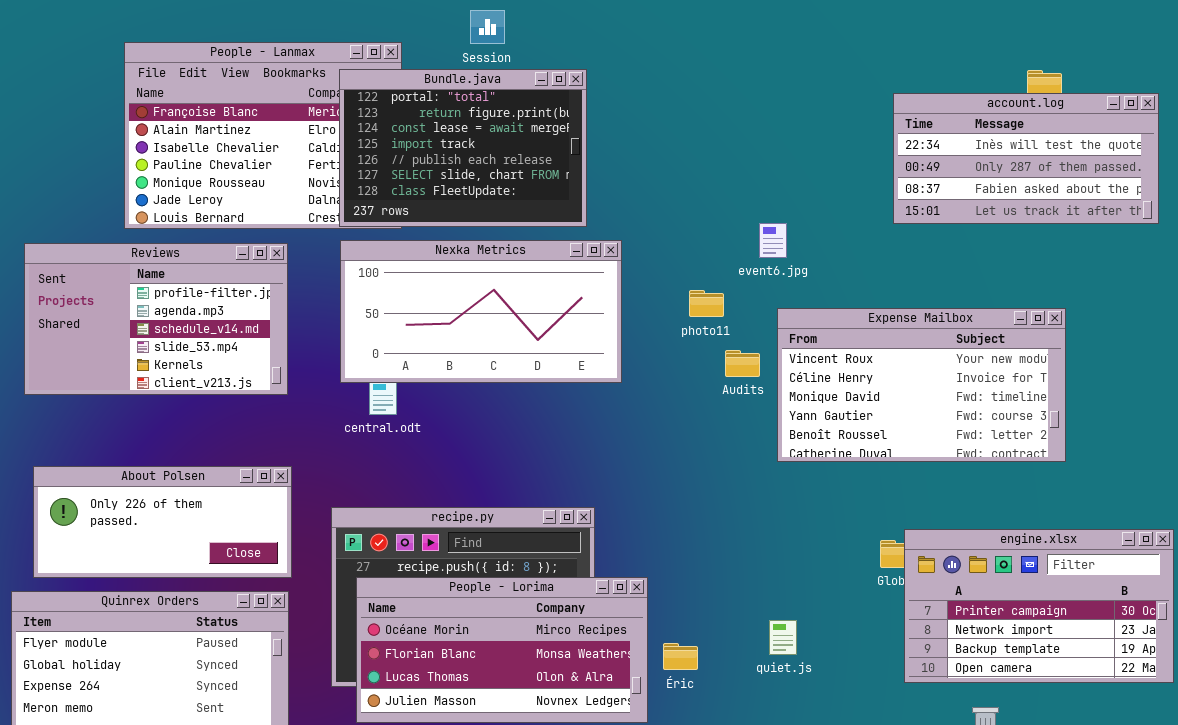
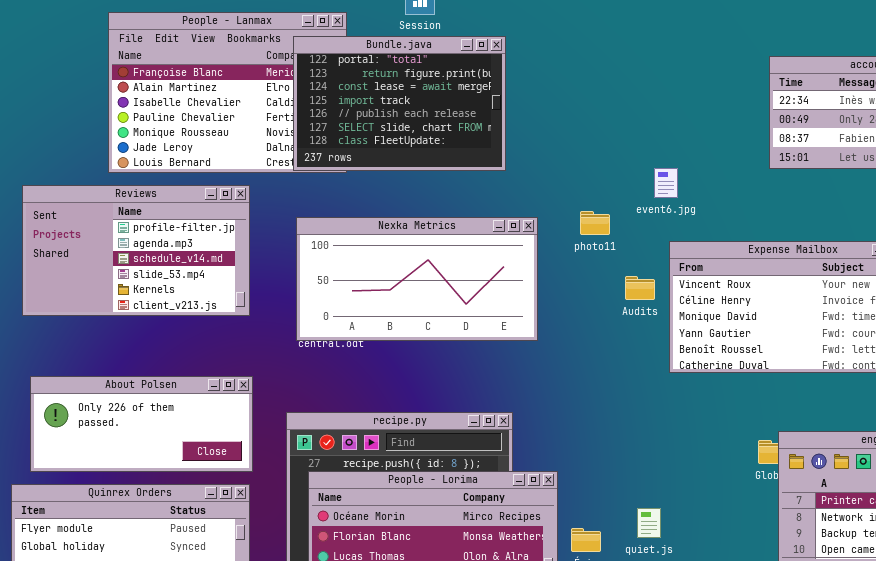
Nexka Metrics: [340,240,622,383] -> [296,217,538,341], moved
photo11: [689,290,724,317] -> [580,211,610,235], moved
quiet.js: [769,620,797,655] -> [637,508,661,538], moved

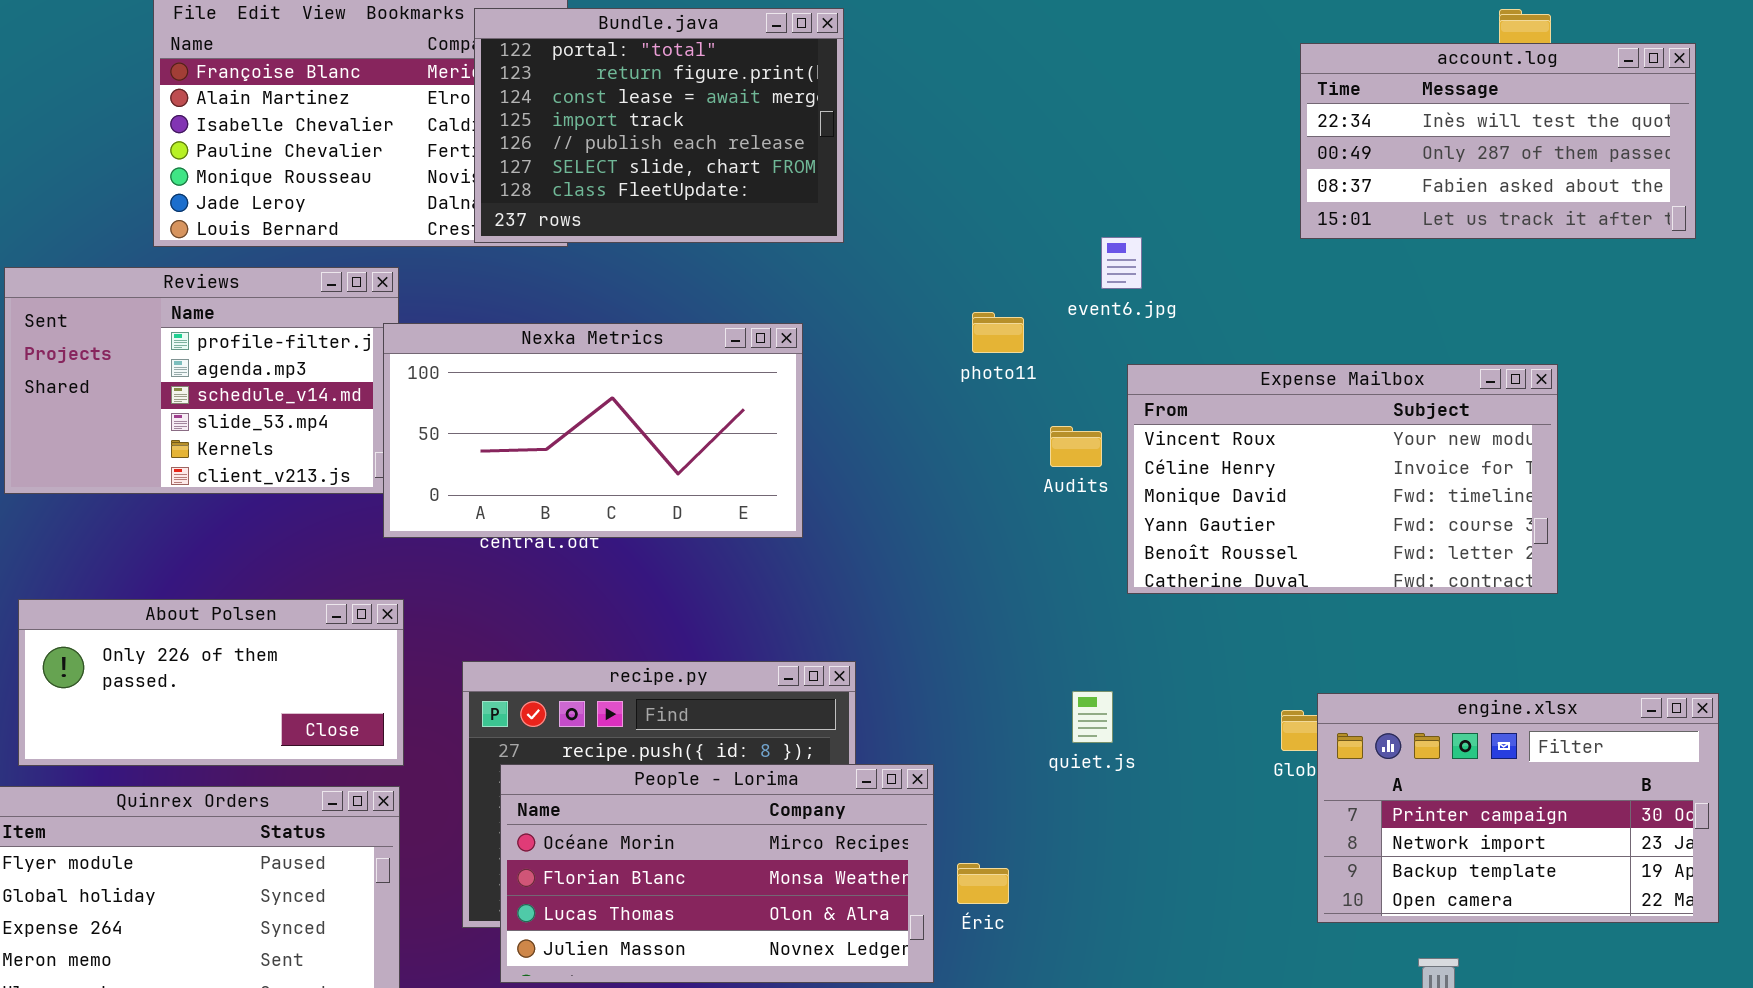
Nexka Metrics: [296,217,538,341] -> [383,323,803,538], moved
quiet.js: [637,508,661,538] -> [1072,691,1113,743], moved

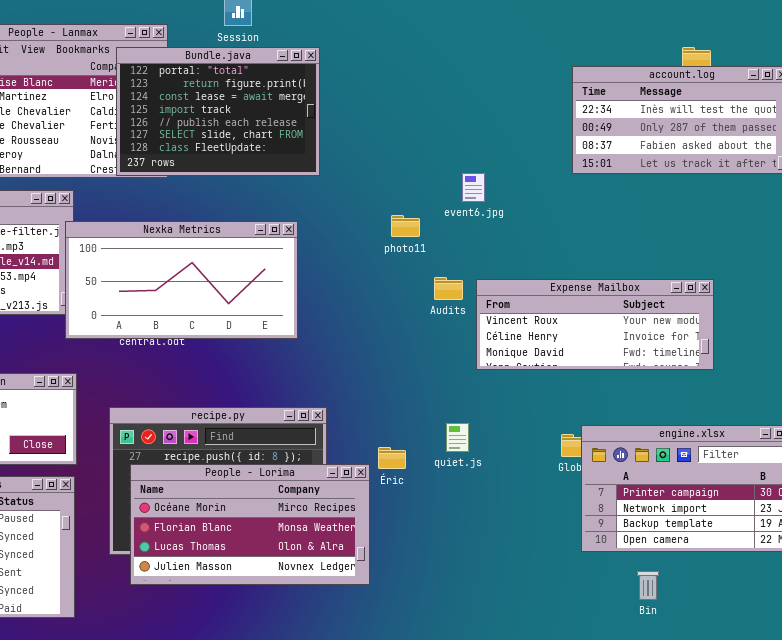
Expense Mailbox: [1127,364,1558,594] -> [476,279,714,370], resized
Éric: [957,863,1009,904] -> [378,447,406,469], moved

